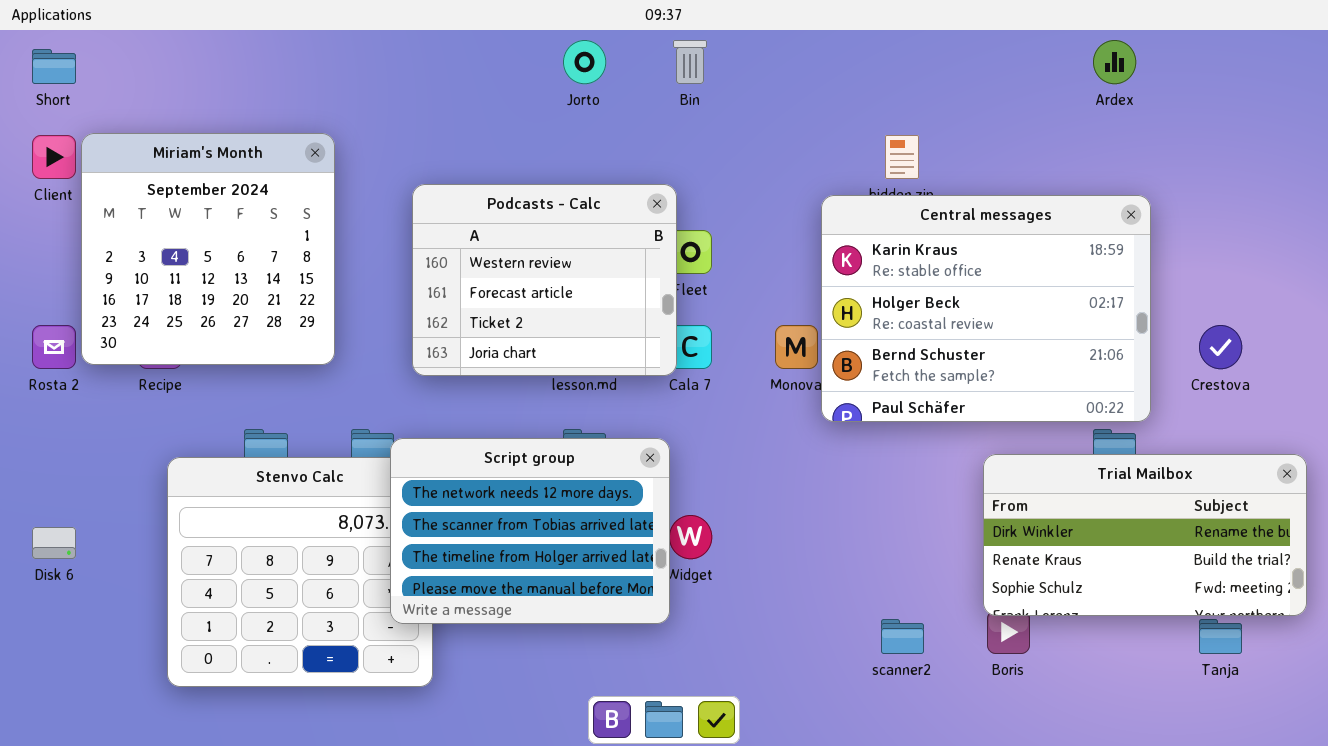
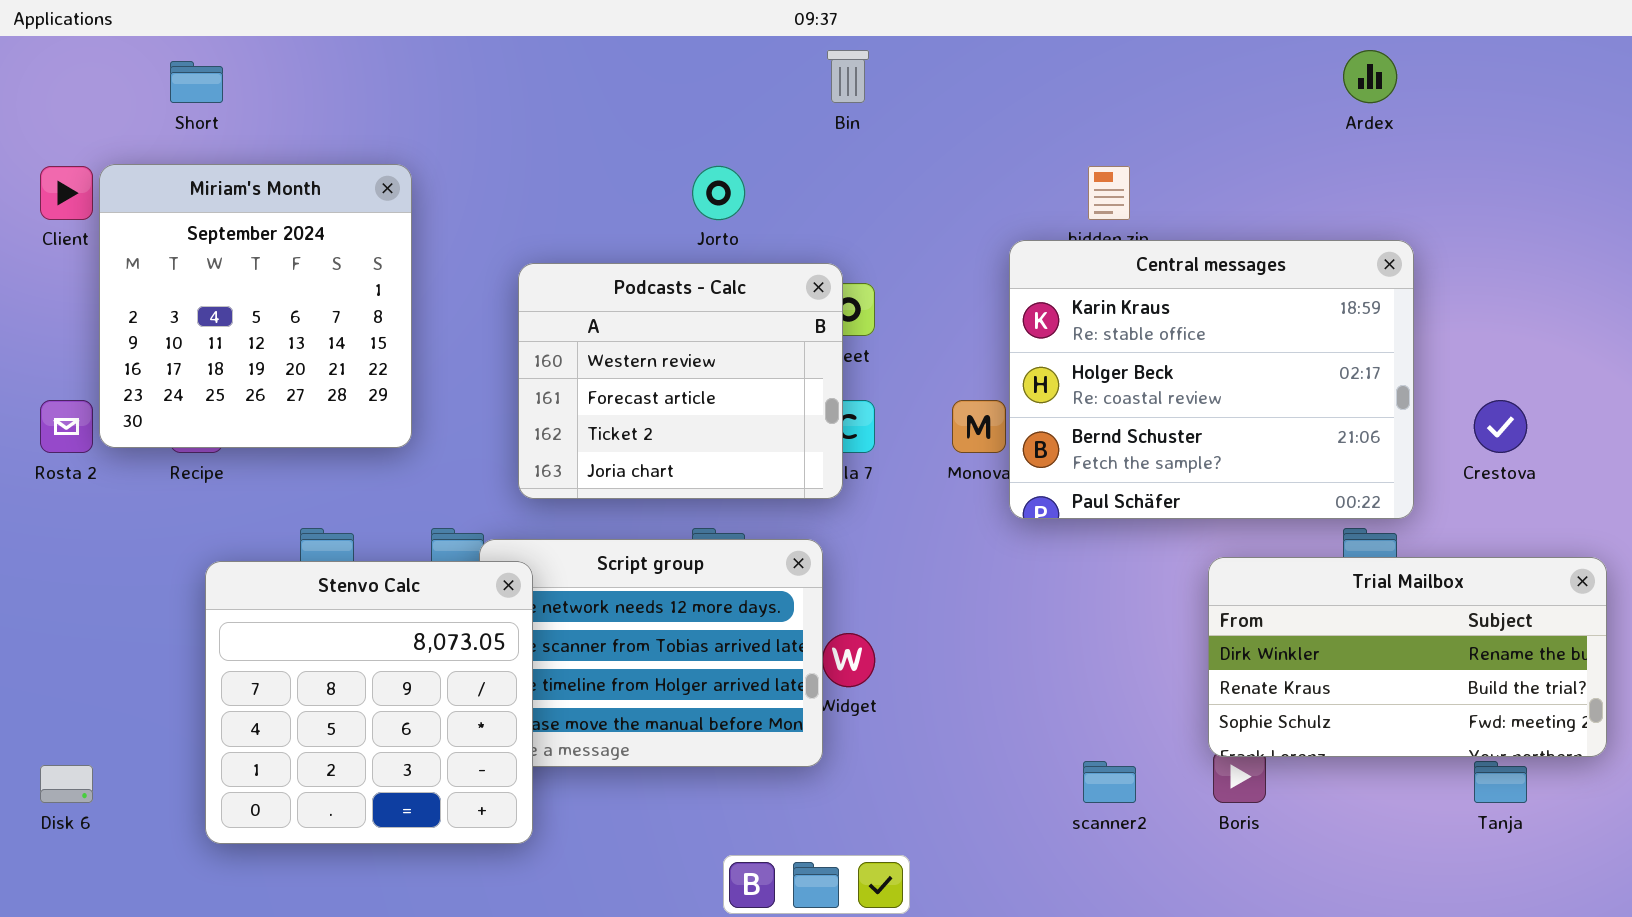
Jorto: [563,40,606,84] -> [692,166,745,220], moved
Short: [32,49,76,84] -> [170,61,223,103], moved
Podcasts - Calc: [412,184,677,376] -> [518,263,843,499], moved
Stenvo Calc: [167,457,433,687] -> [205,561,533,844], raised
Disk 6: [32,527,76,559] -> [40,765,93,803], moved

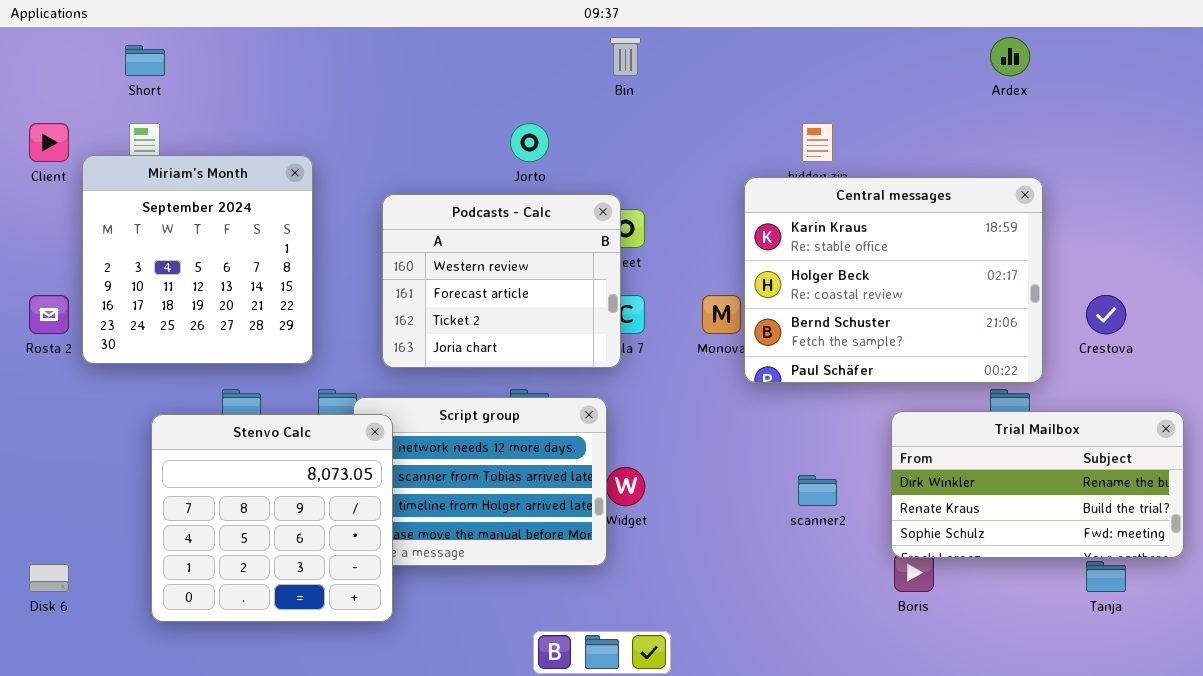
Miriam's Month: [99,164,412,448] -> [82,155,313,364], moved
scanner2: [1083,761,1136,803] -> [798,475,837,506], moved

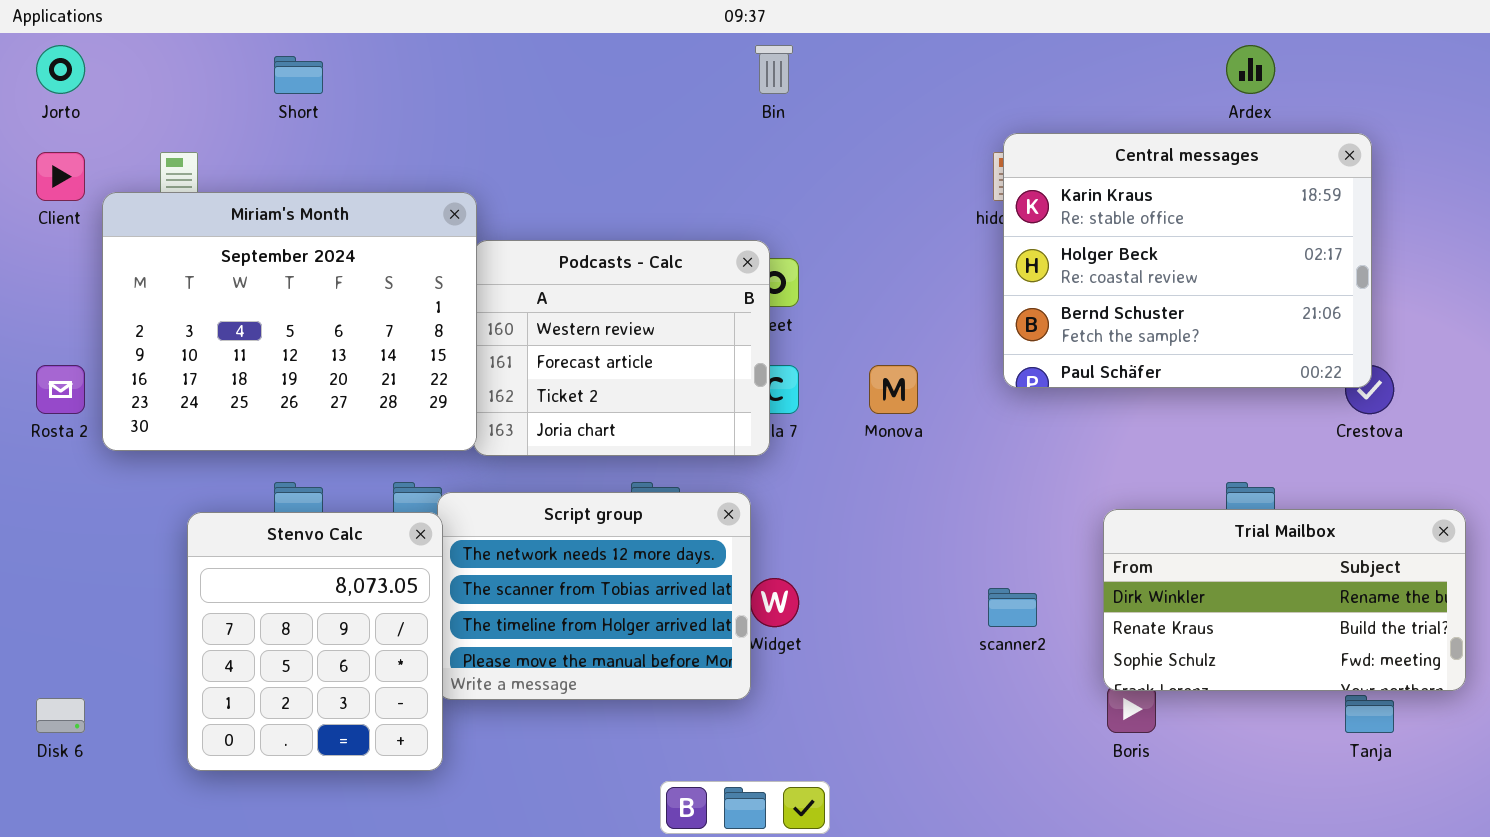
Short: [125,45,165,76] -> [274,56,323,94], moved
Jorto: [510,123,549,162] -> [36,45,85,94], moved
Miriam's Month: [82,155,313,364] -> [102,192,477,451], resized
Central messages: [744,177,1043,383] -> [1003,133,1372,388], moved
Stenvo Calc: [151,414,393,622] -> [187,512,443,771], resized

